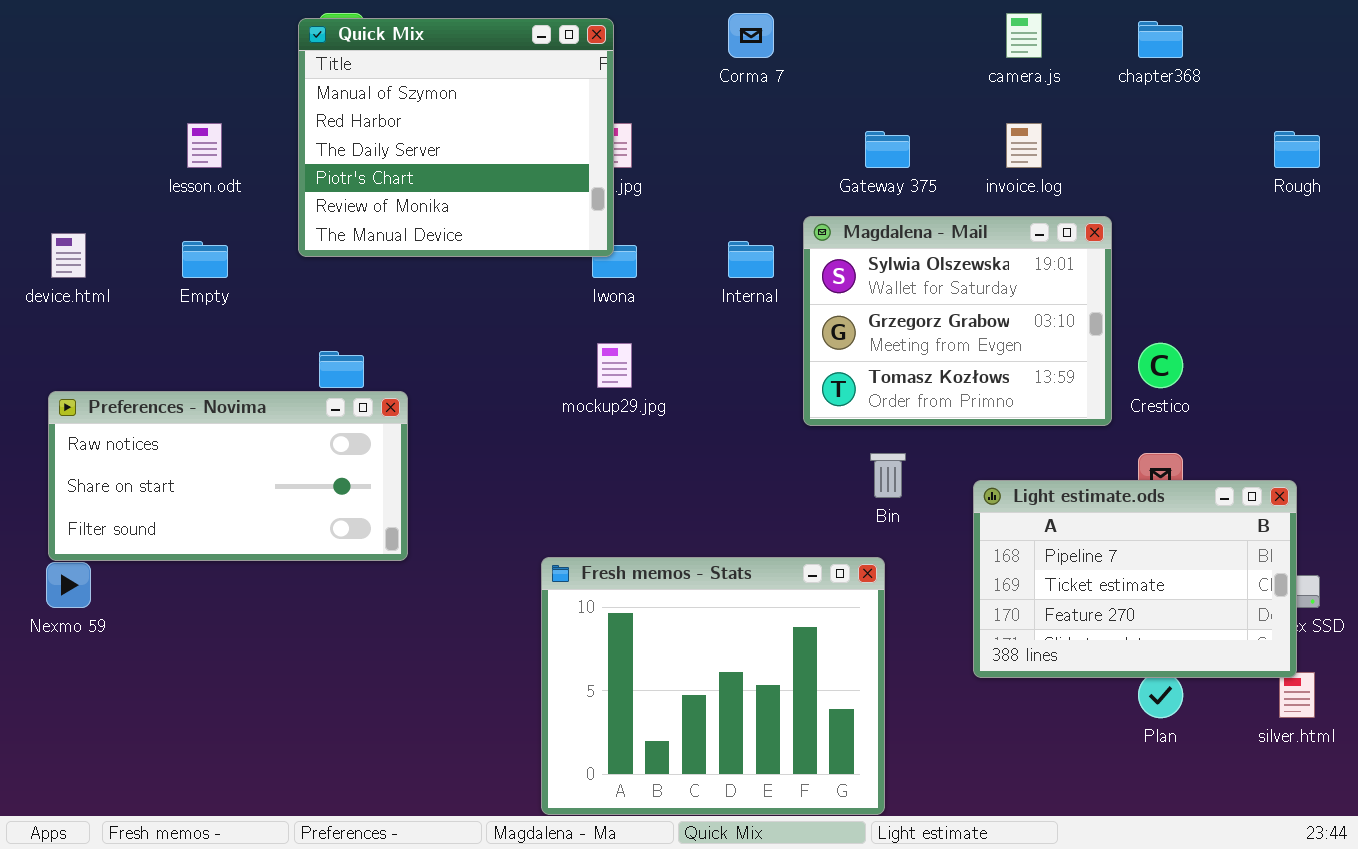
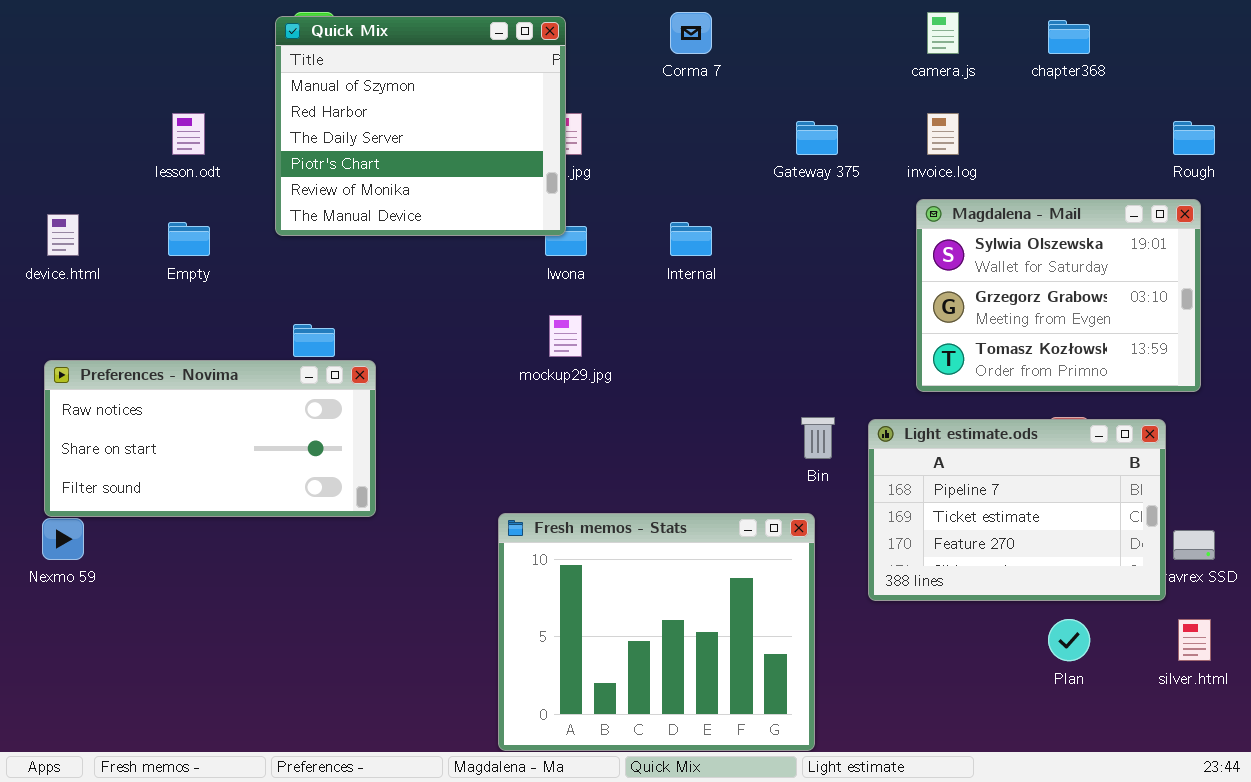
Magdalena - Mail: [803,216,1112,426] -> [916,199,1201,392], moved
Light estimate.ods: [973,480,1297,678] -> [868,419,1166,601], moved

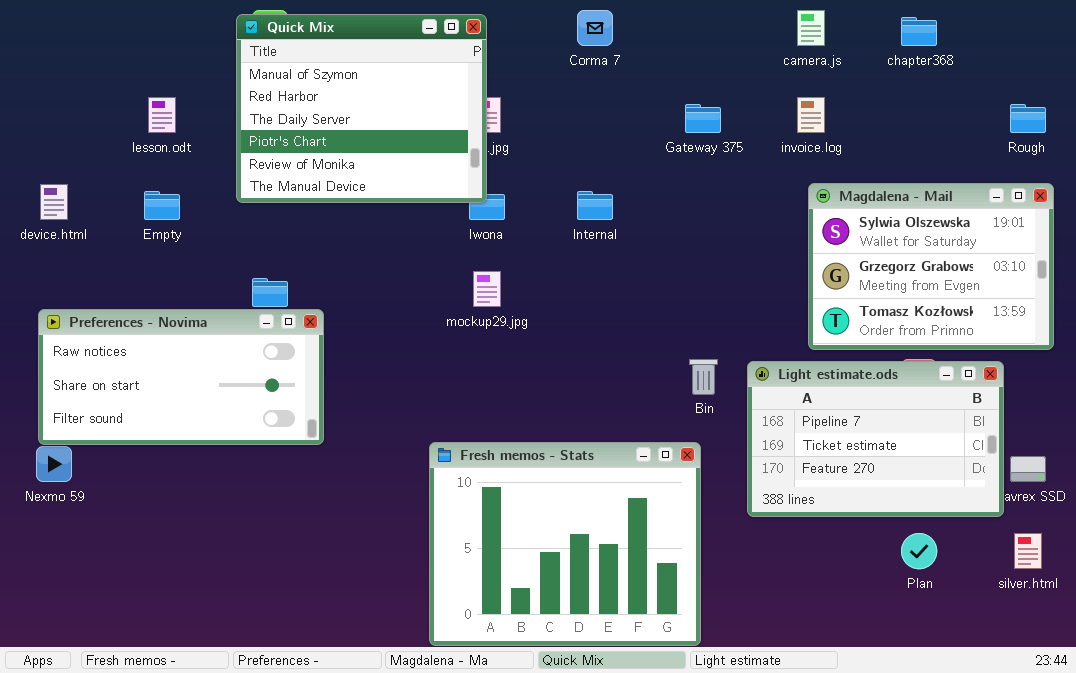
Magdalena - Mail: [916,199,1201,392] -> [808,183,1054,350], moved

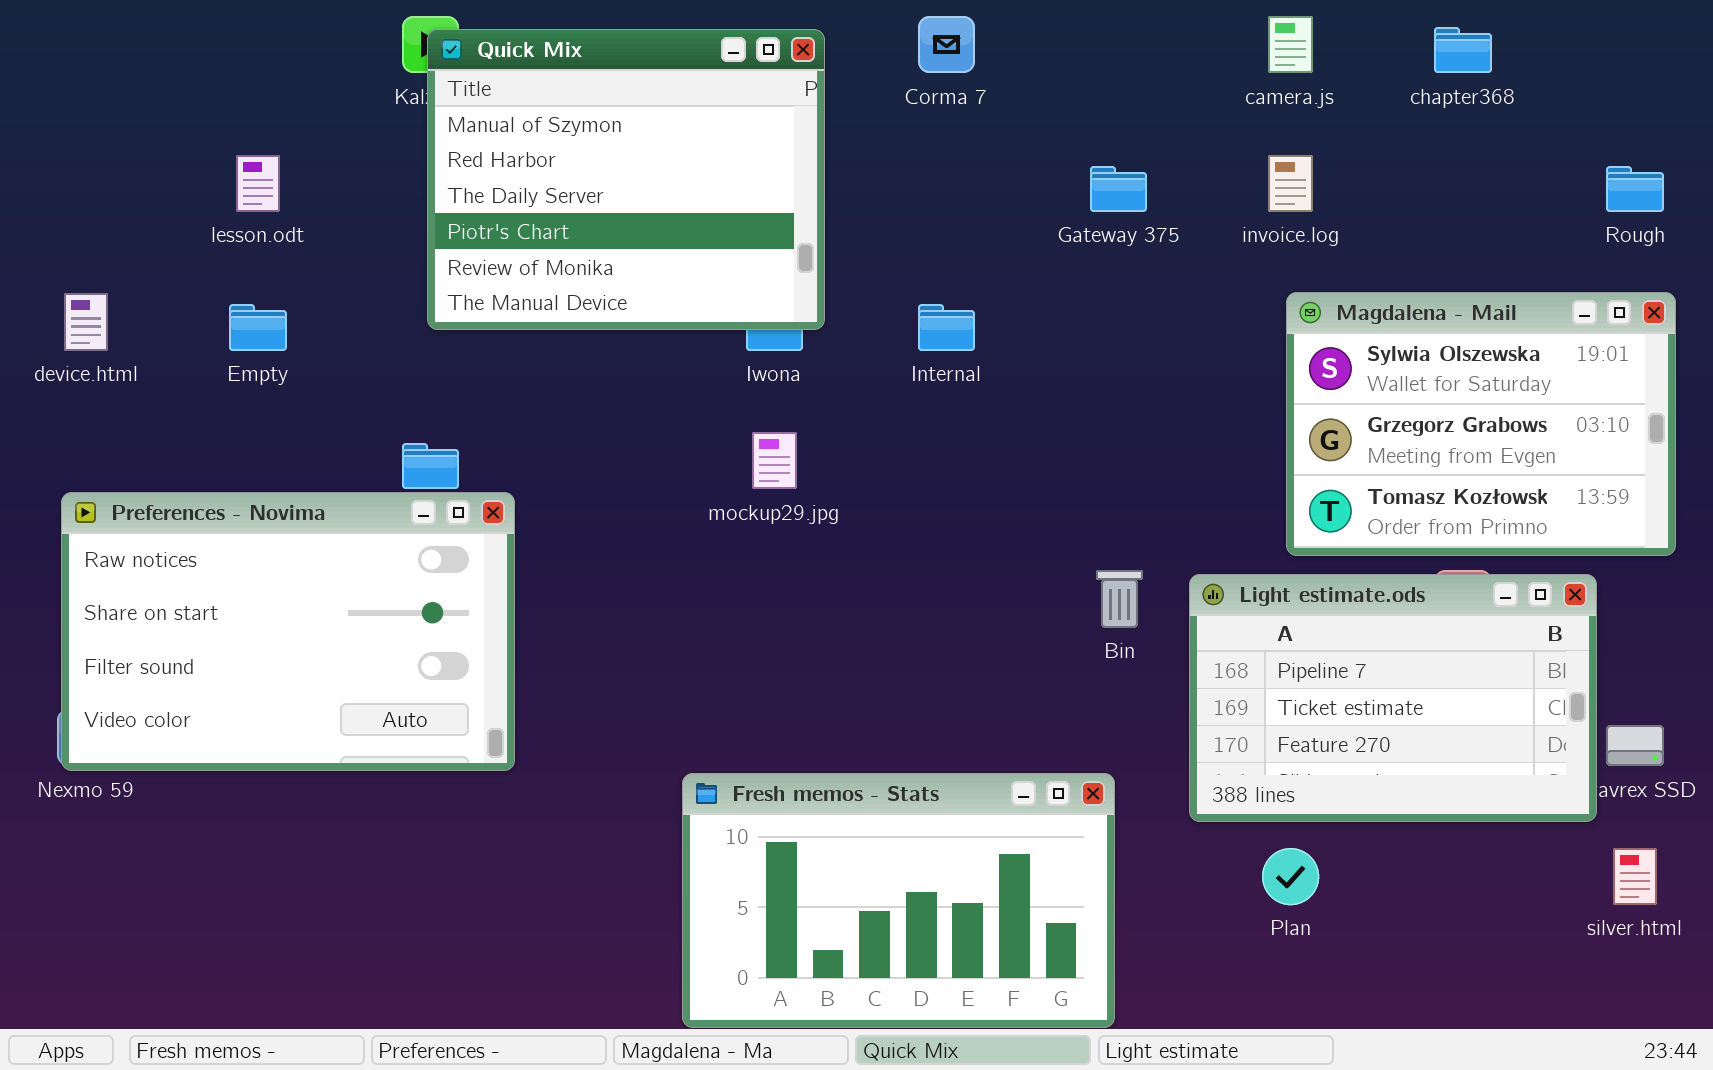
Quick Mix: [236,14,487,203] -> [427,29,825,330], moved
Preferences - Novima: [38,309,324,445] -> [61,492,515,771], resized
Fresh memos - Stats: [429,442,701,646] -> [682,773,1115,1028], resized
Plan: [901,533,937,569] -> [1262,848,1319,905], moved

